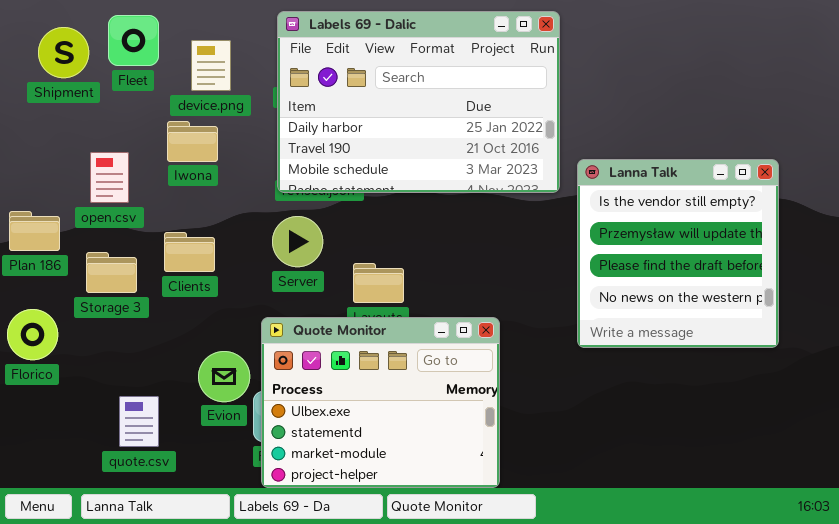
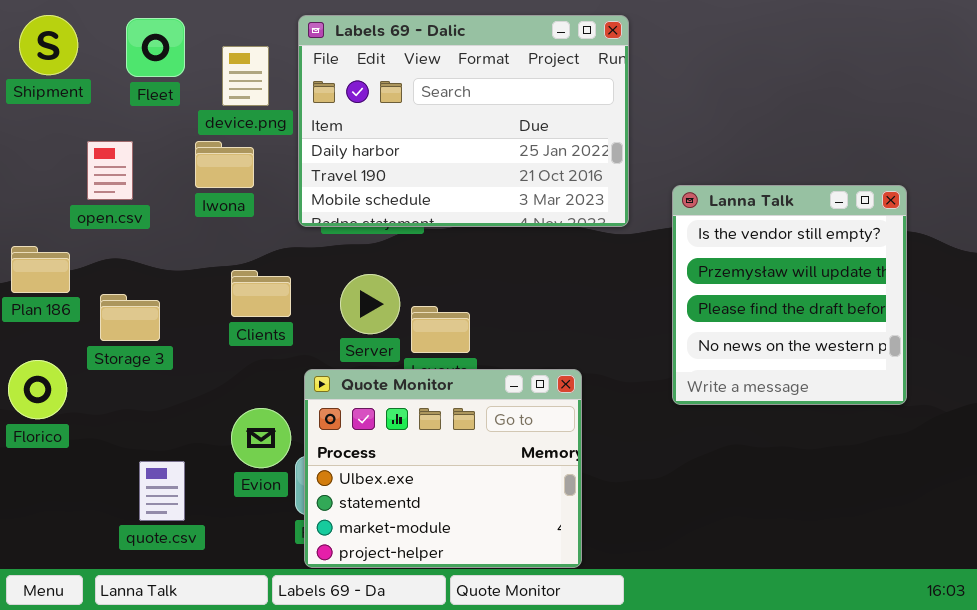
Labels 69 - Dalic: [277,11,560,193] -> [298,15,629,227], moved
Shipment: [38,27,89,78] -> [19,15,78,75], moved
open.csv: [90,152,129,203] -> [87,141,133,200], moved
Server: [272,216,323,267] -> [340,274,400,334], moved
Clients: [164,232,215,272] -> [231,270,291,317], moved

